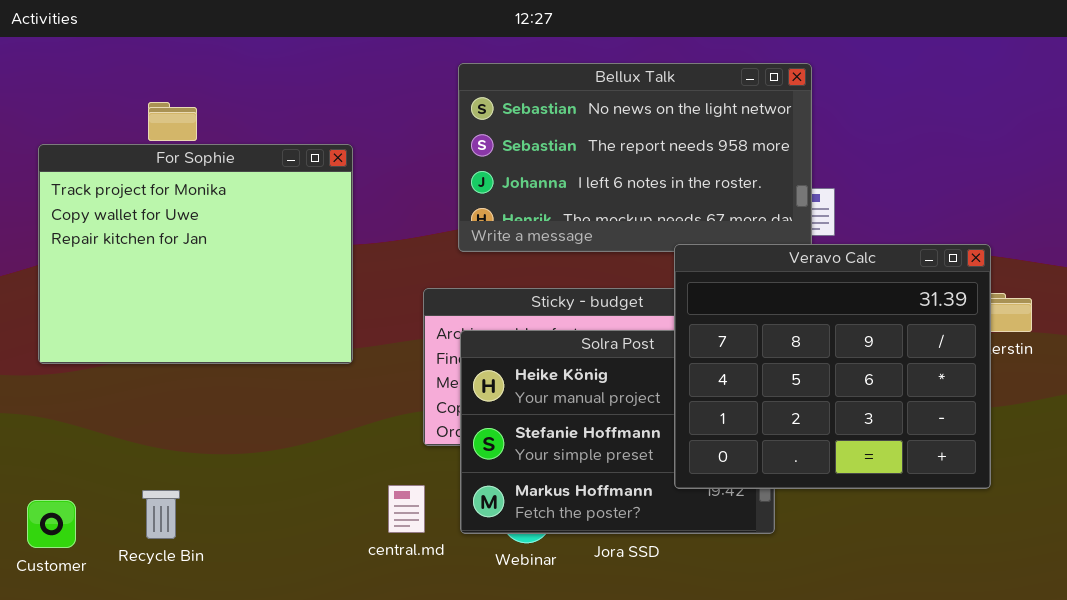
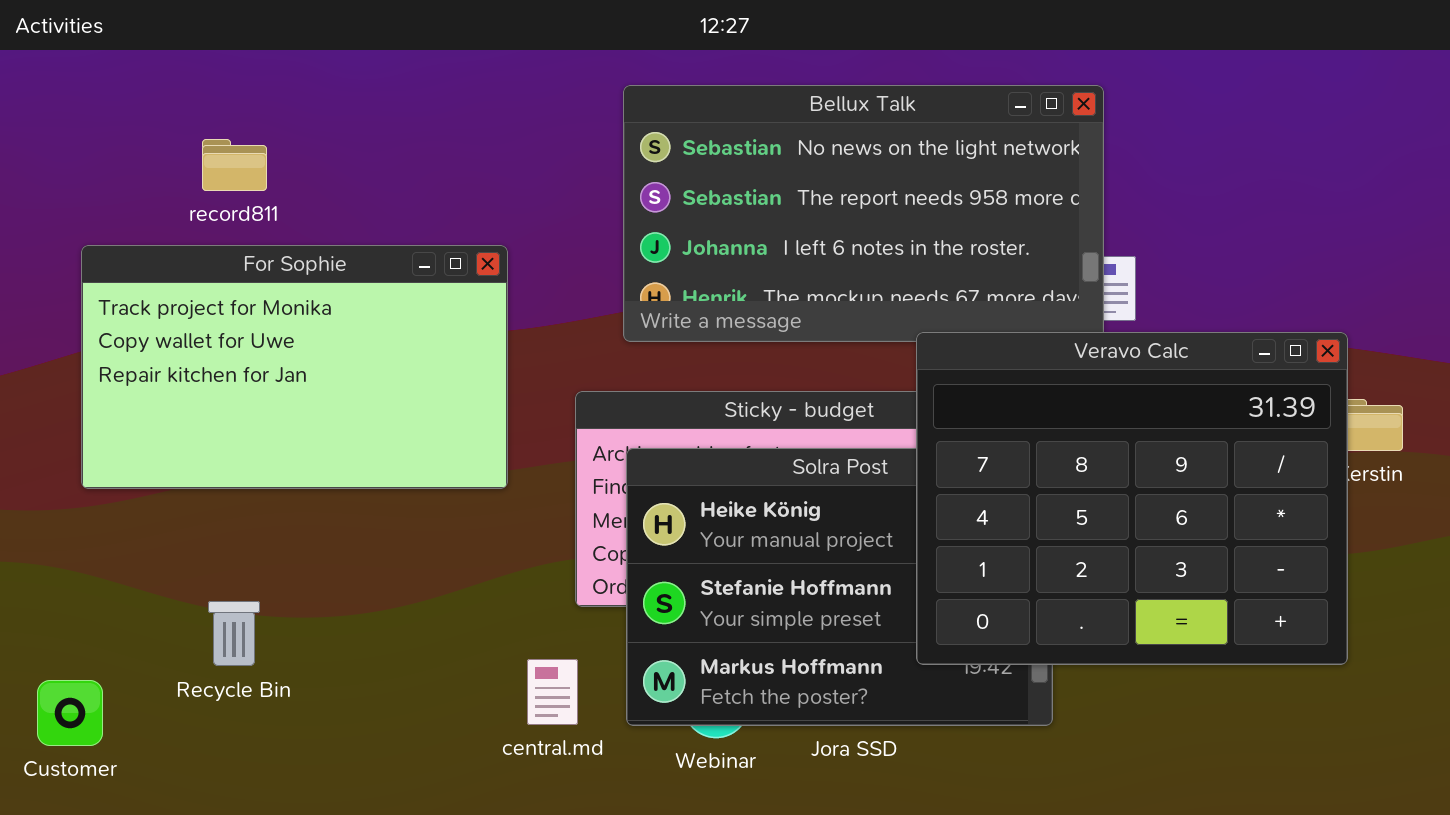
For Sophie: [38,144,353,364] -> [81,245,508,489], moved, resized
Recycle Bin: [142,490,180,539] -> [208,601,260,666], moved

